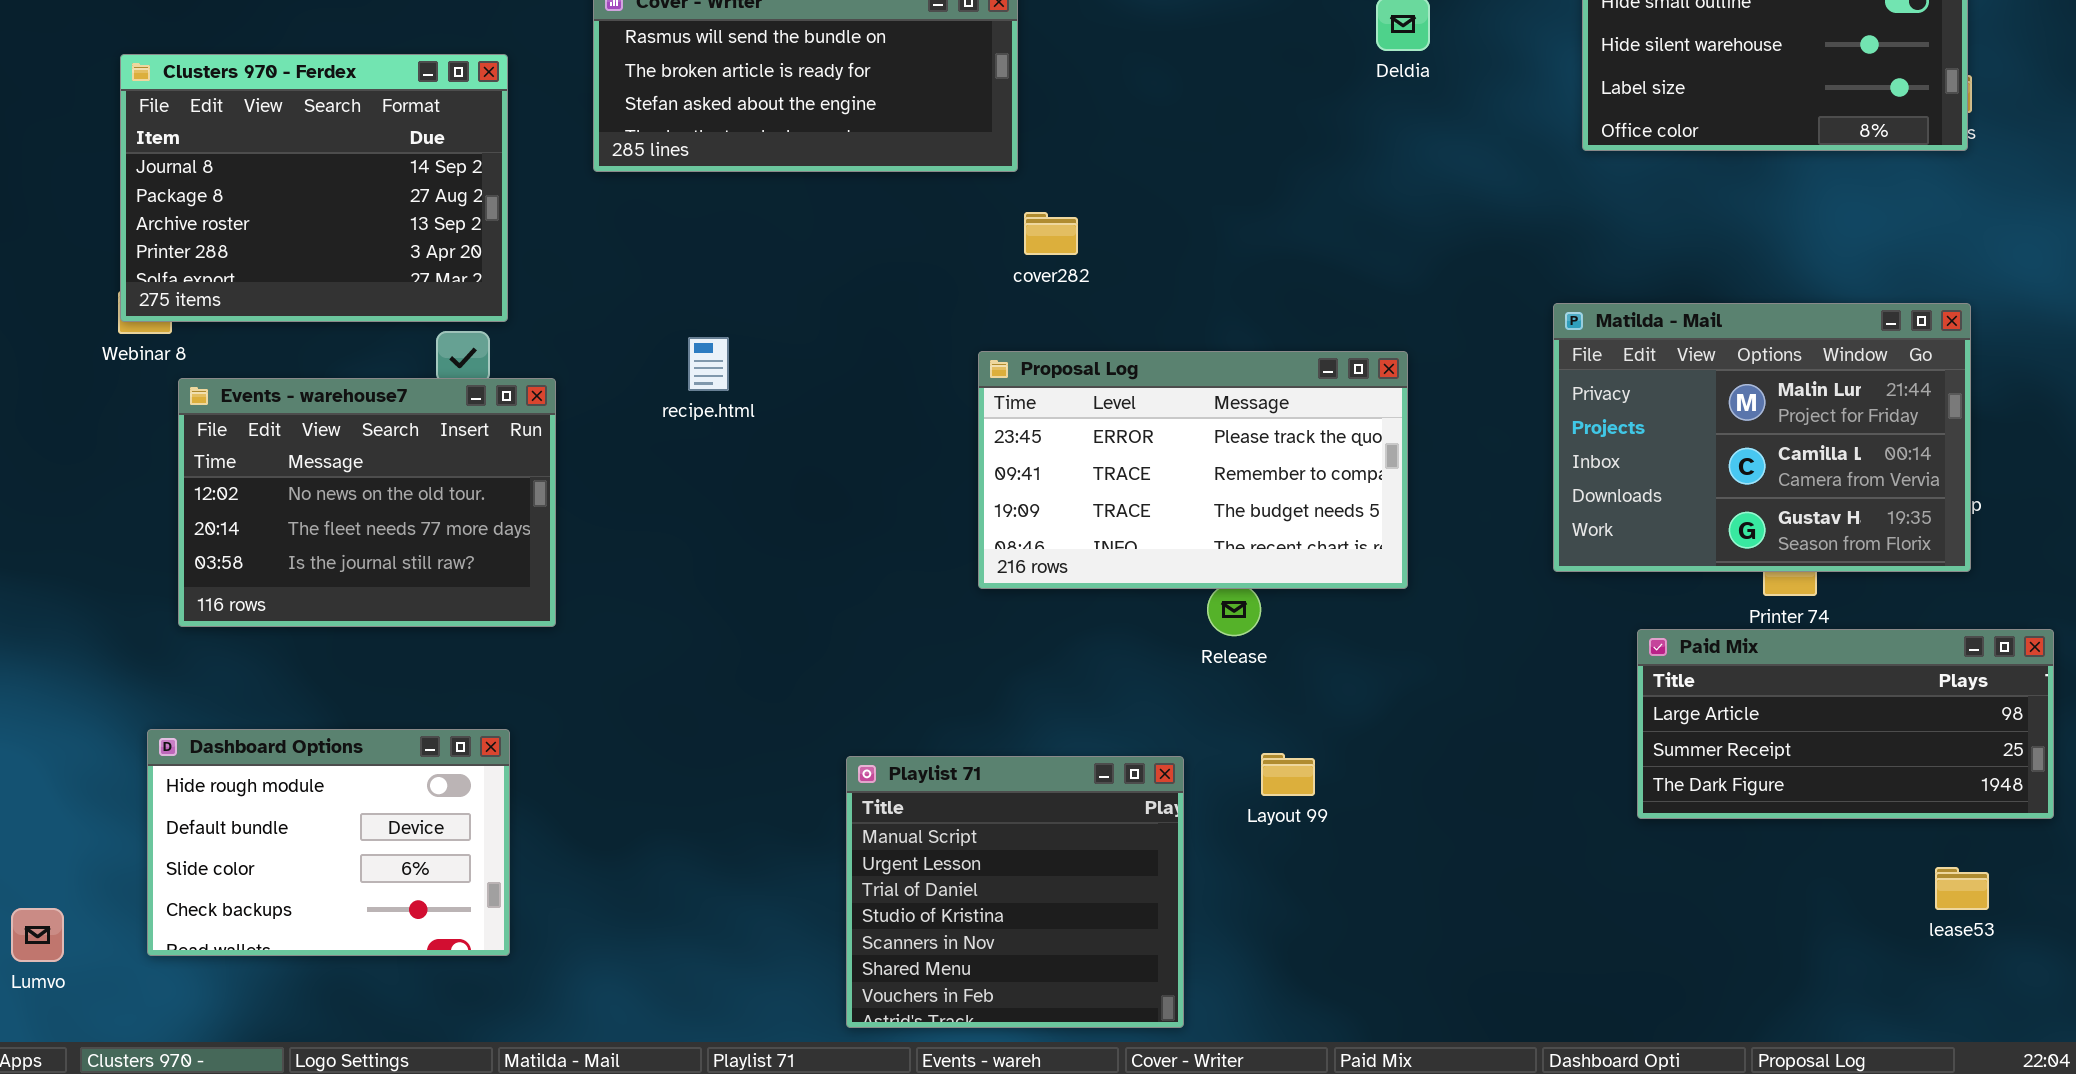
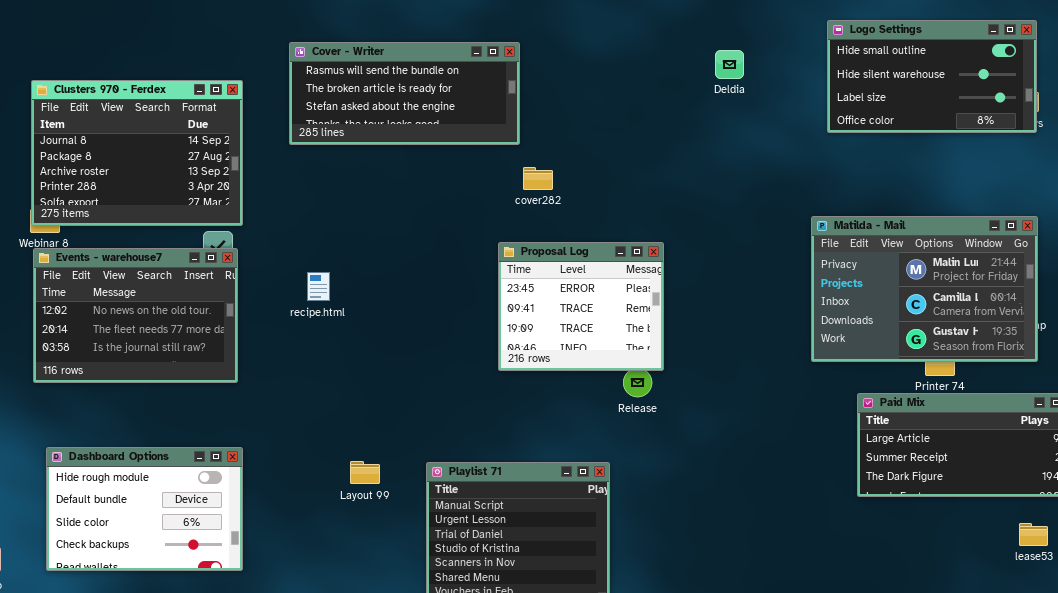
recipe.html: [688,337,729,391] -> [307,272,330,301], moved
Proposal Log: [978,351,1408,589] -> [498,242,664,371], resized
Events - warehouse7: [178,378,556,627] -> [33,248,238,383], moved
Layout 99: [1261,753,1315,796] -> [350,461,380,484], moved

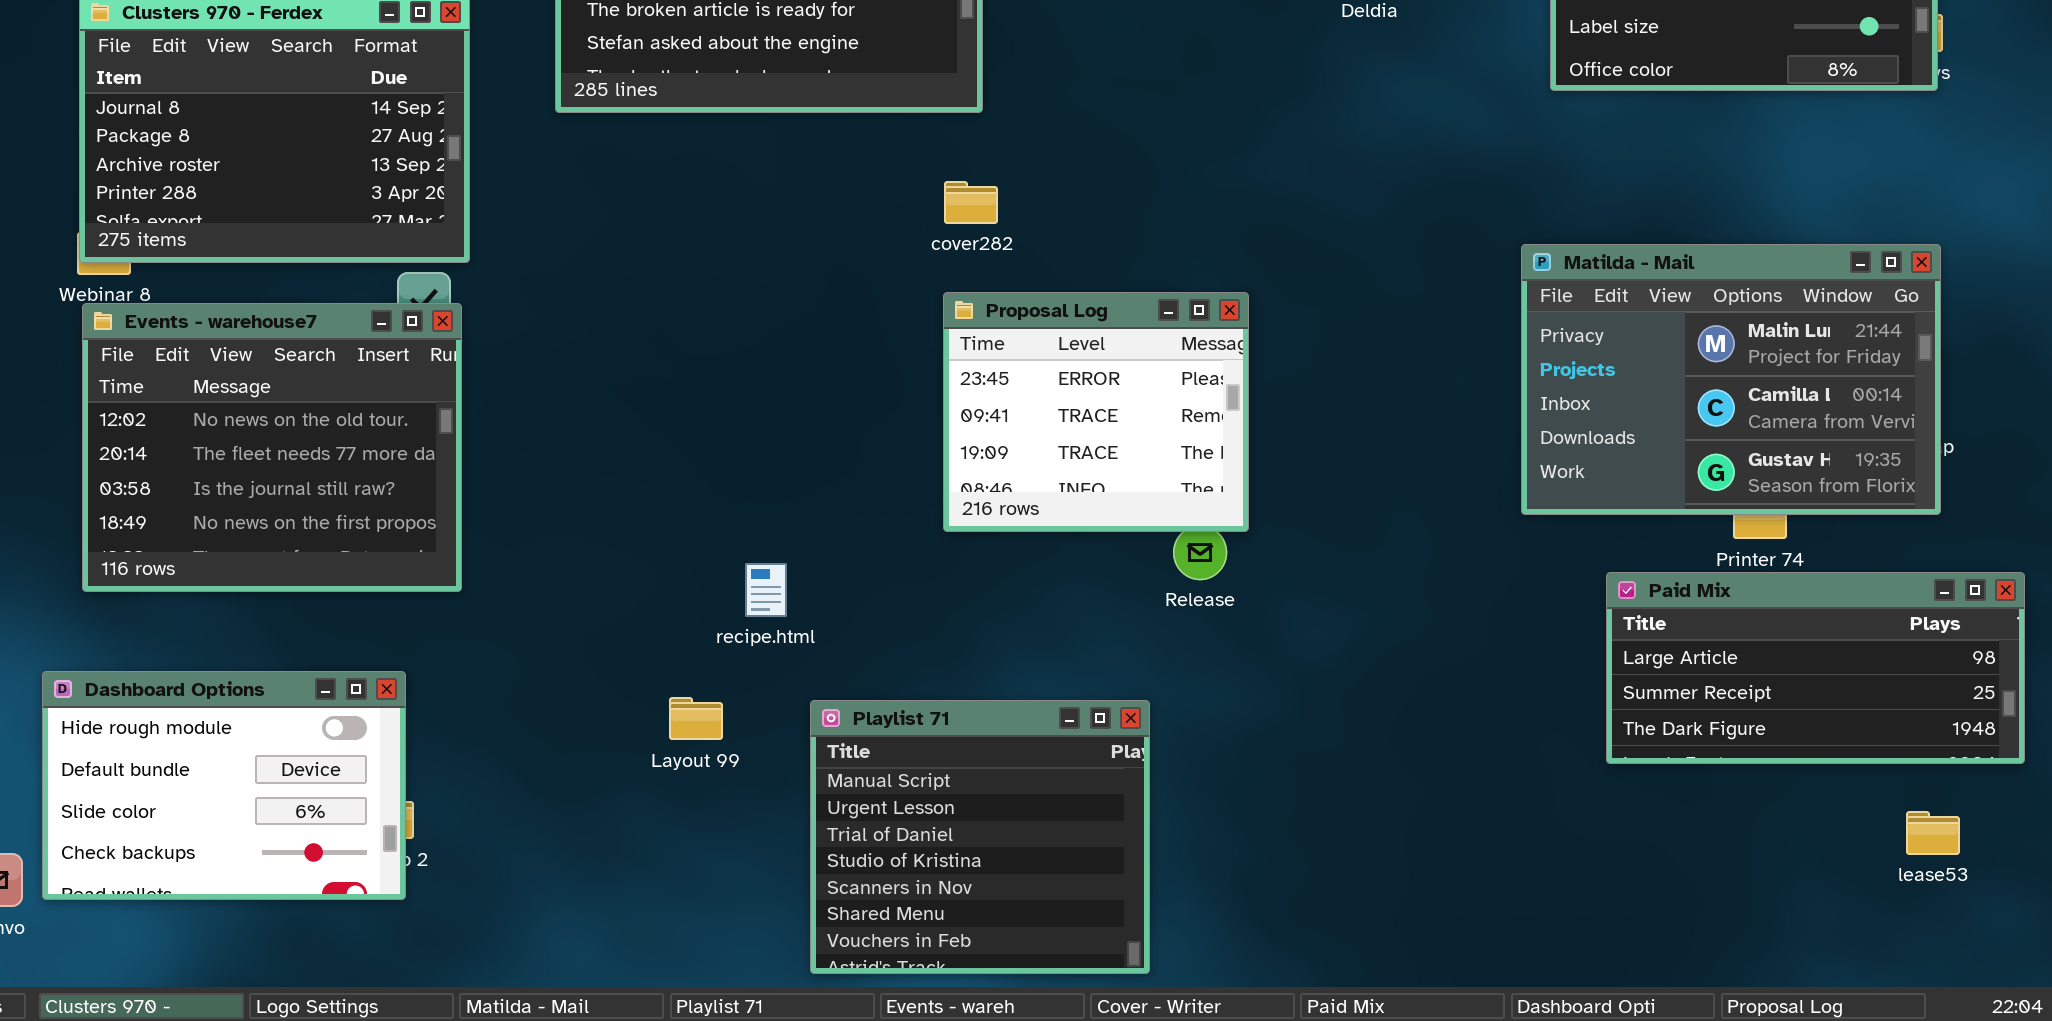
cover282: [523,167,553,190] -> [944,181,998,224], moved
Events - warehouse7: [33,248,238,383] -> [82,303,462,592], resized
recipe.html: [307,272,330,301] -> [745,563,787,617], moved
Dashboard Options: [46,447,243,571] -> [42,671,406,900], moved

